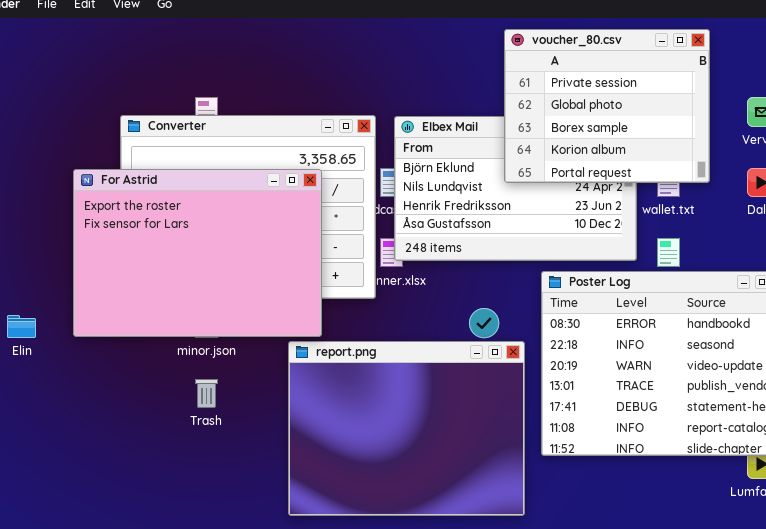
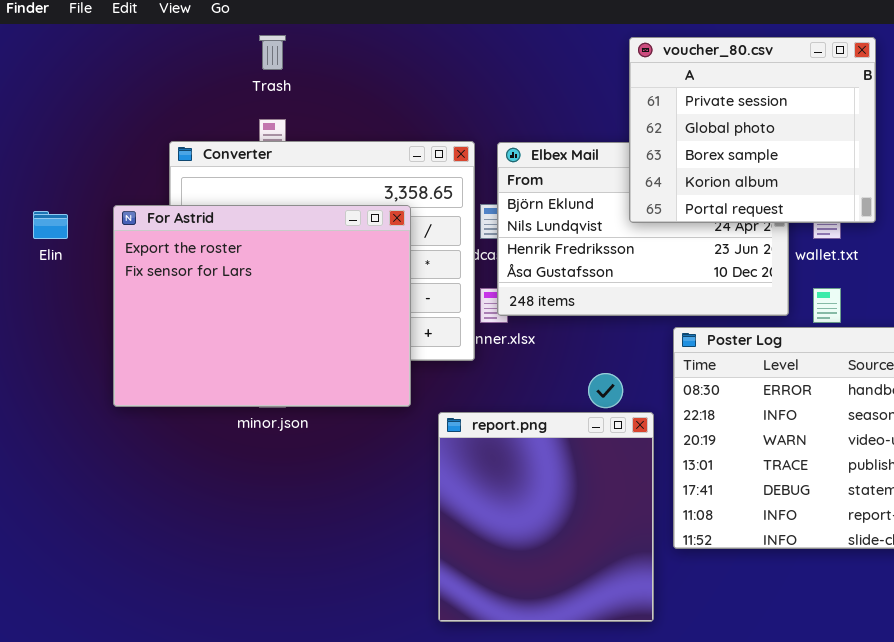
Elin: [7,315,36,338] -> [33,211,68,239], moved
report.png: [288,341,525,516] -> [438,412,654,622], resized
Trash: [195,379,218,408] -> [259,35,286,70], moved

